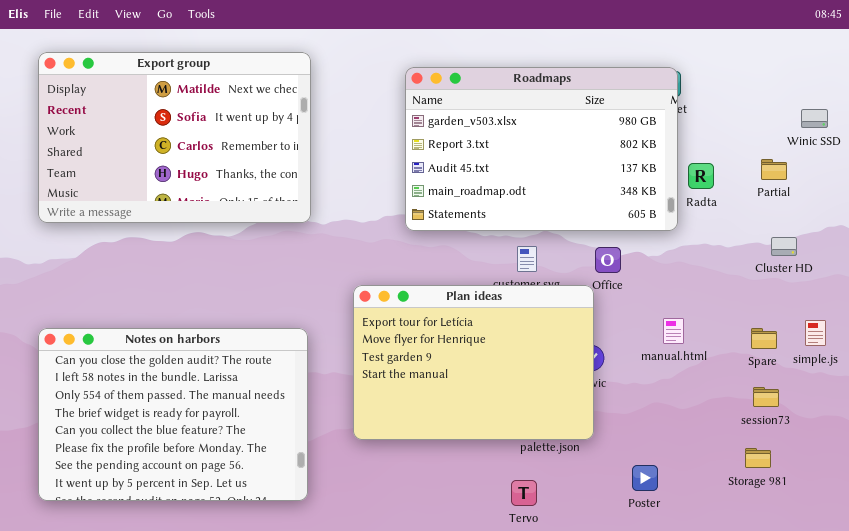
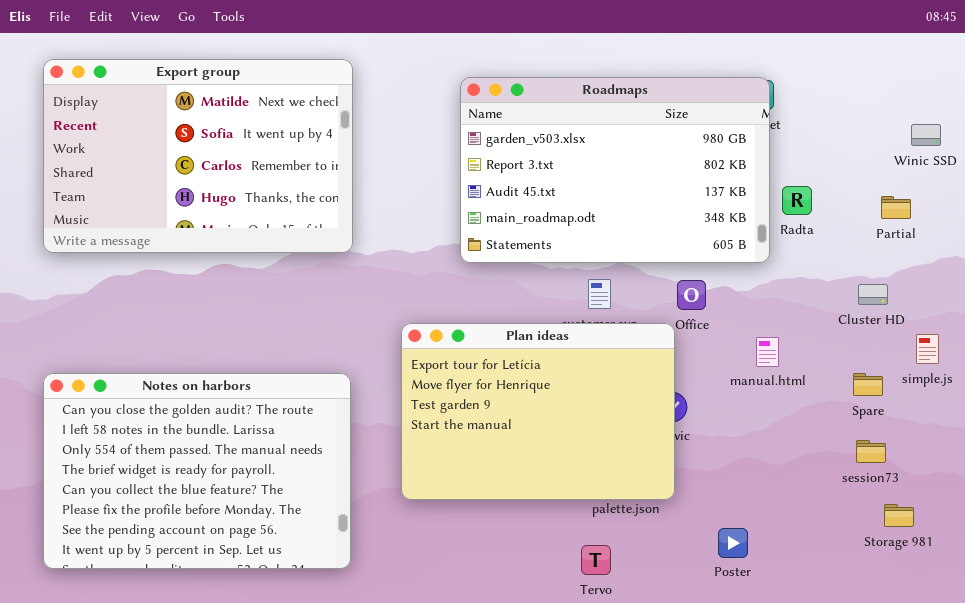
Partial: [761,159,787,180] -> [881,196,911,219], moved
Cluster HD: [771,237,797,256] -> [858,284,888,305], moved
manual.html: [663,318,684,344] -> [756,337,779,367], moved
simple.js: [805,320,826,346] -> [916,334,939,364], moved
Storage 981: [745,448,771,468] -> [884,504,914,527], moved

